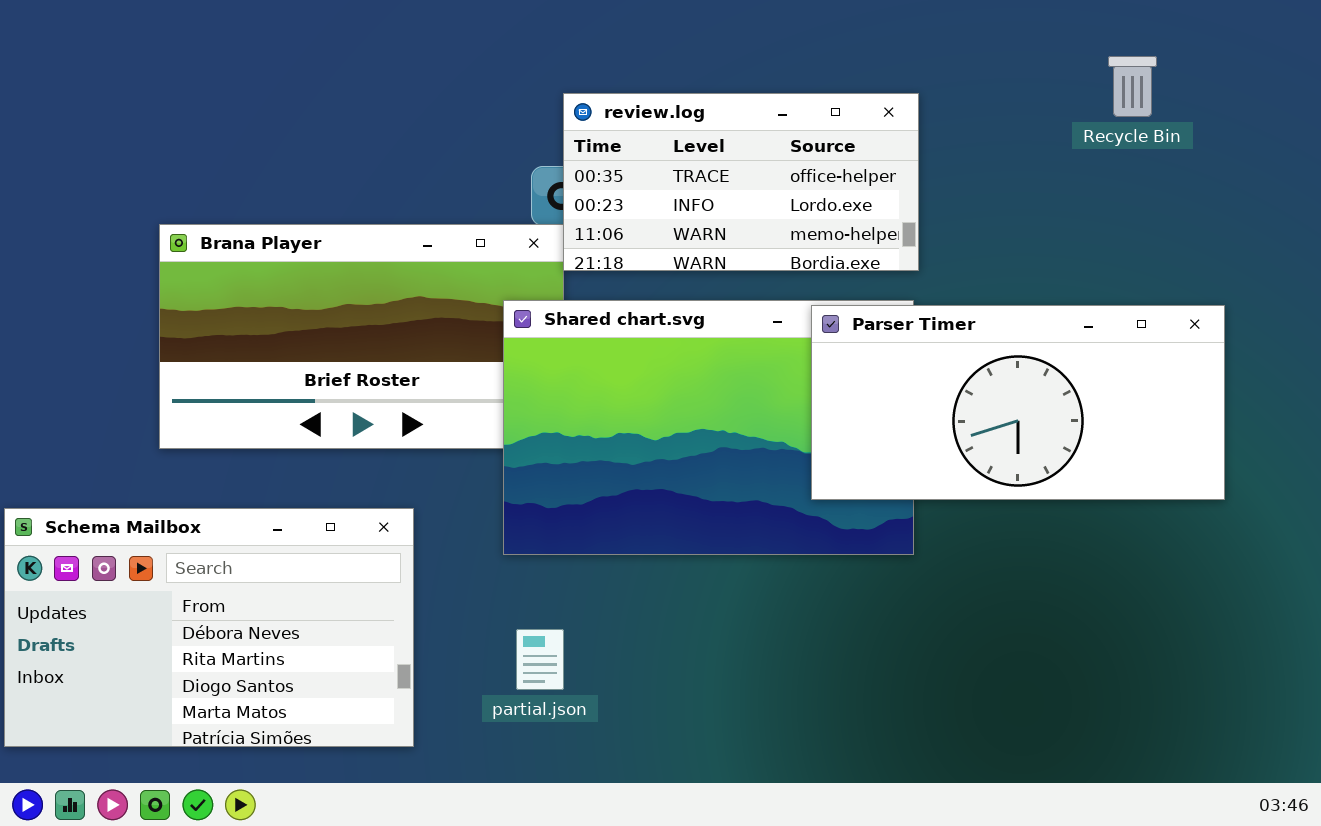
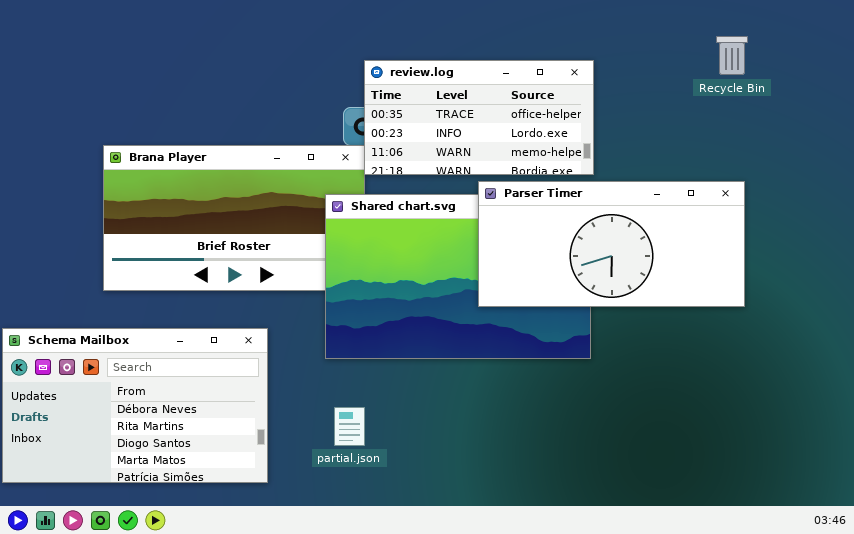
Parser Timer: [811,305,1225,500] -> [478,181,745,307], moved

